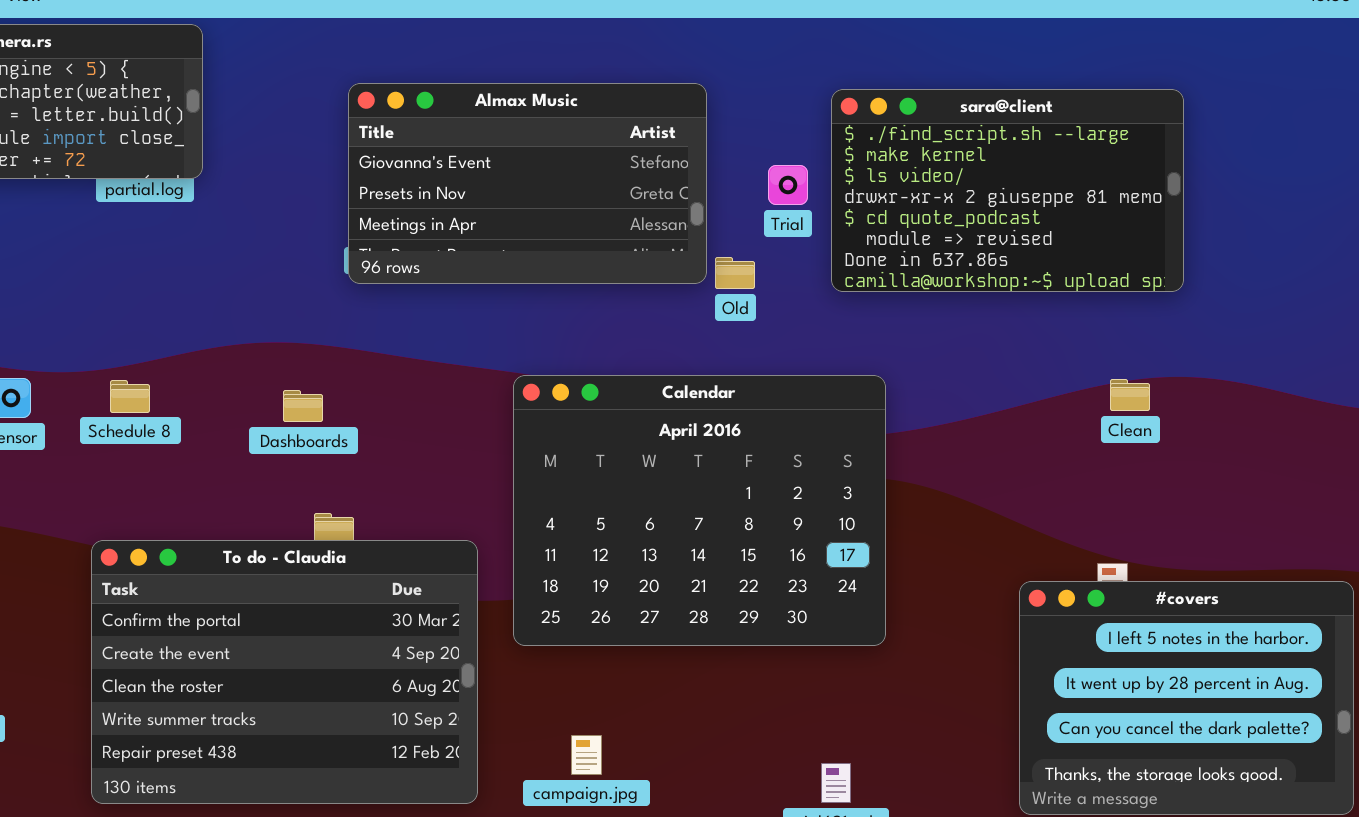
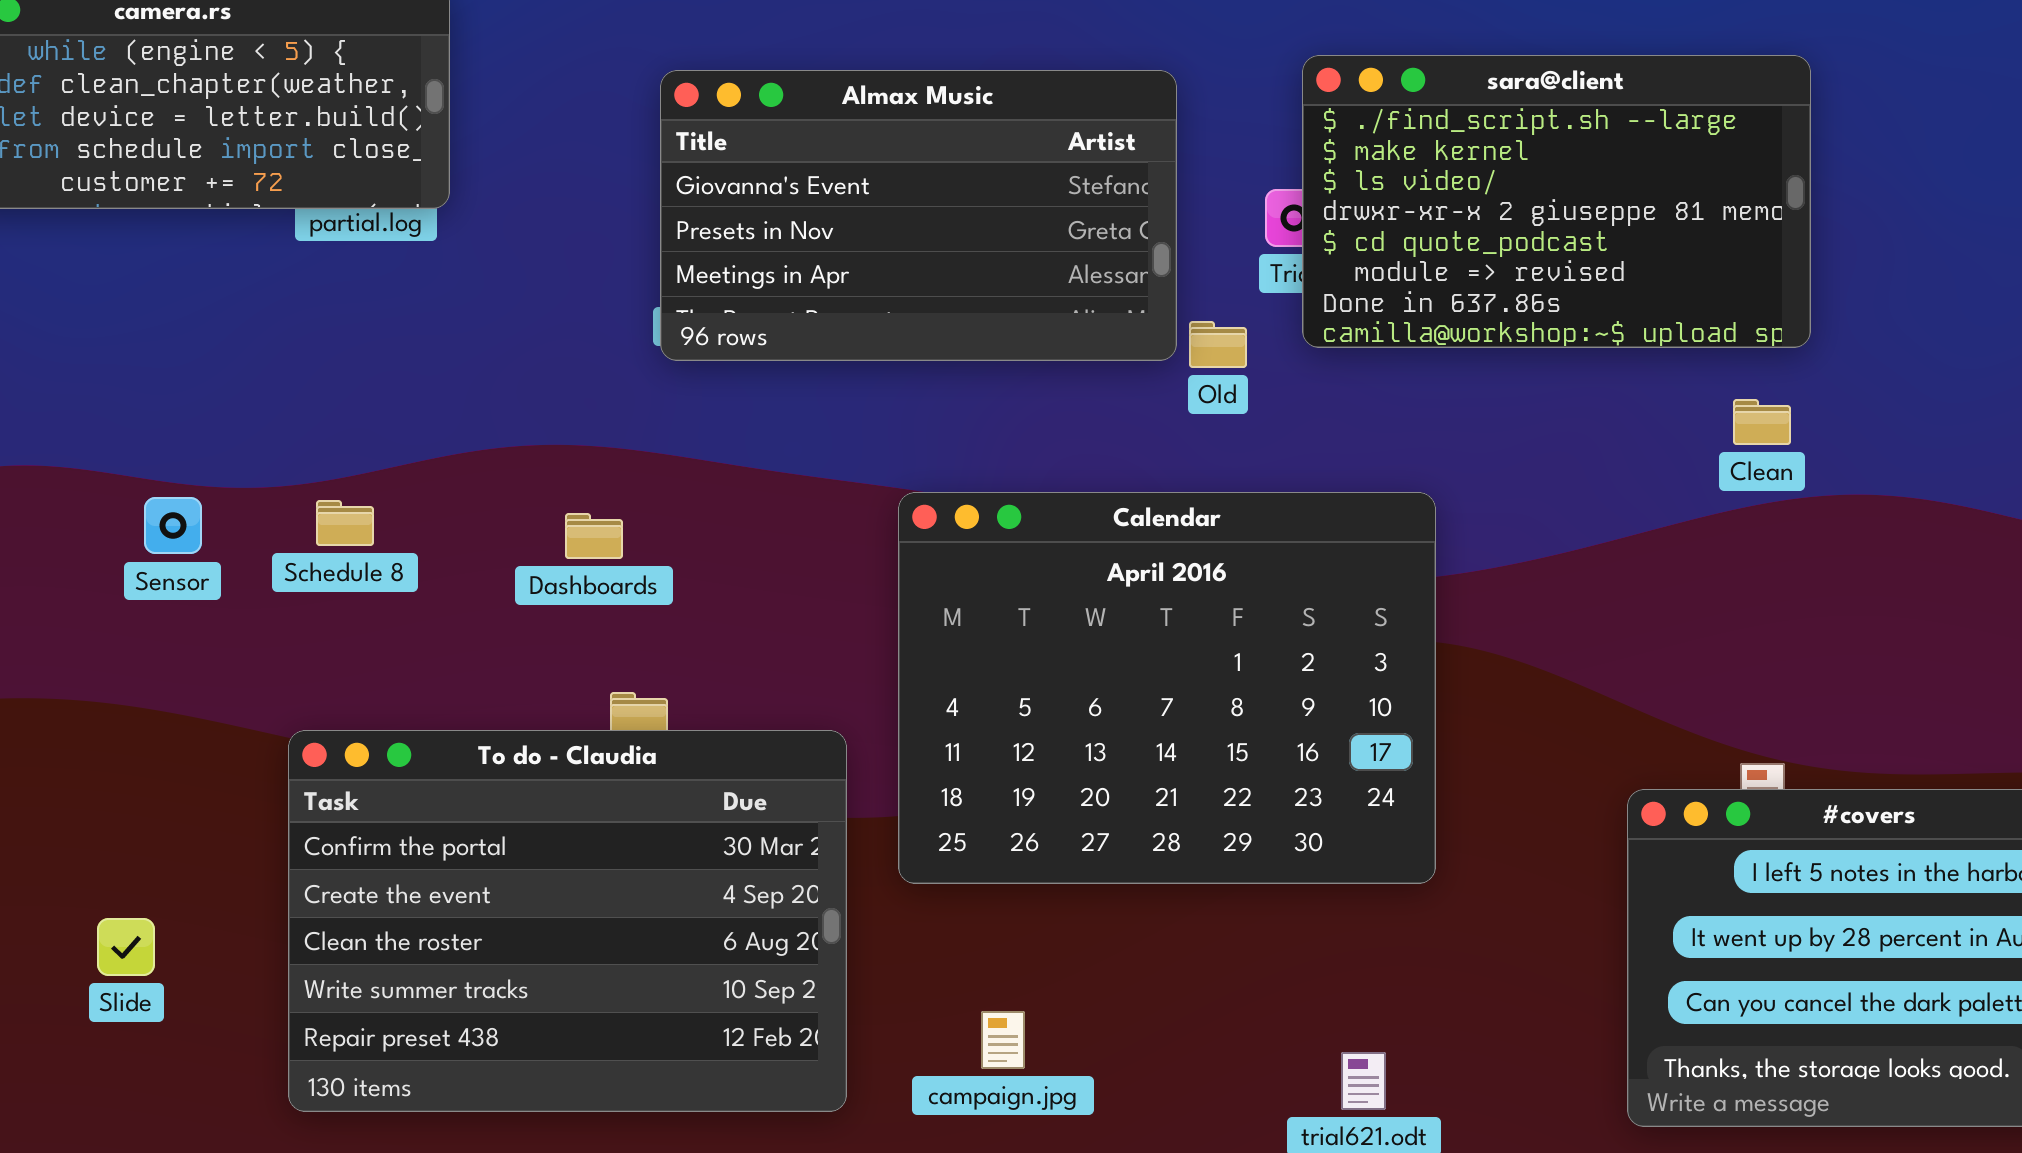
sara@client: [831,89,1184,292] -> [1302,55,1811,348], moved
Clean: [1110,379,1150,411] -> [1733,399,1791,445], moved

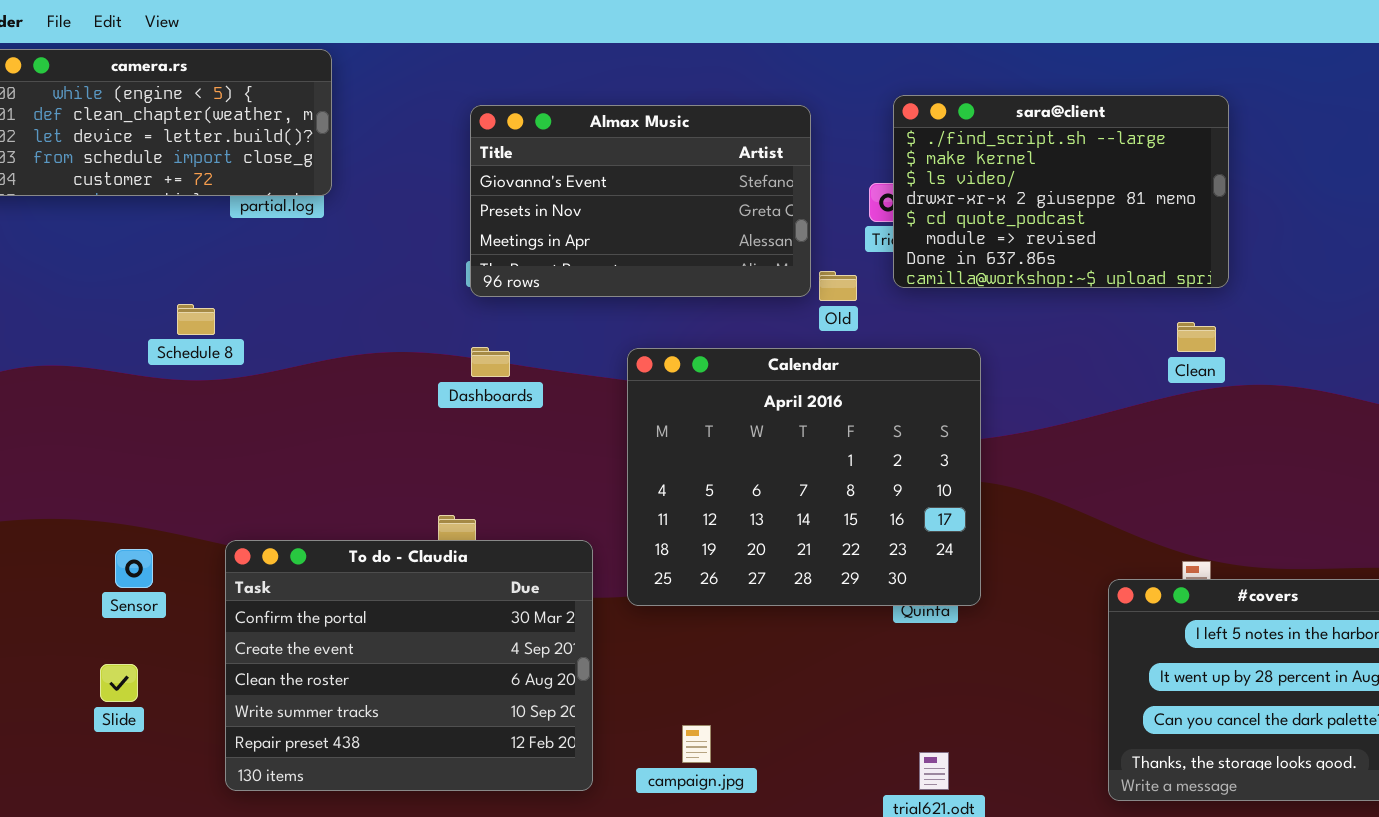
Calendar: [898,492,1436,884] -> [627,348,981,606], moved
Sensor: [144,497,202,554] -> [115,549,153,588], moved
Schedule 8: [316,500,374,546] -> [177,304,215,335], moved
Dashboards: [565,513,623,559] -> [471,347,510,377], moved

